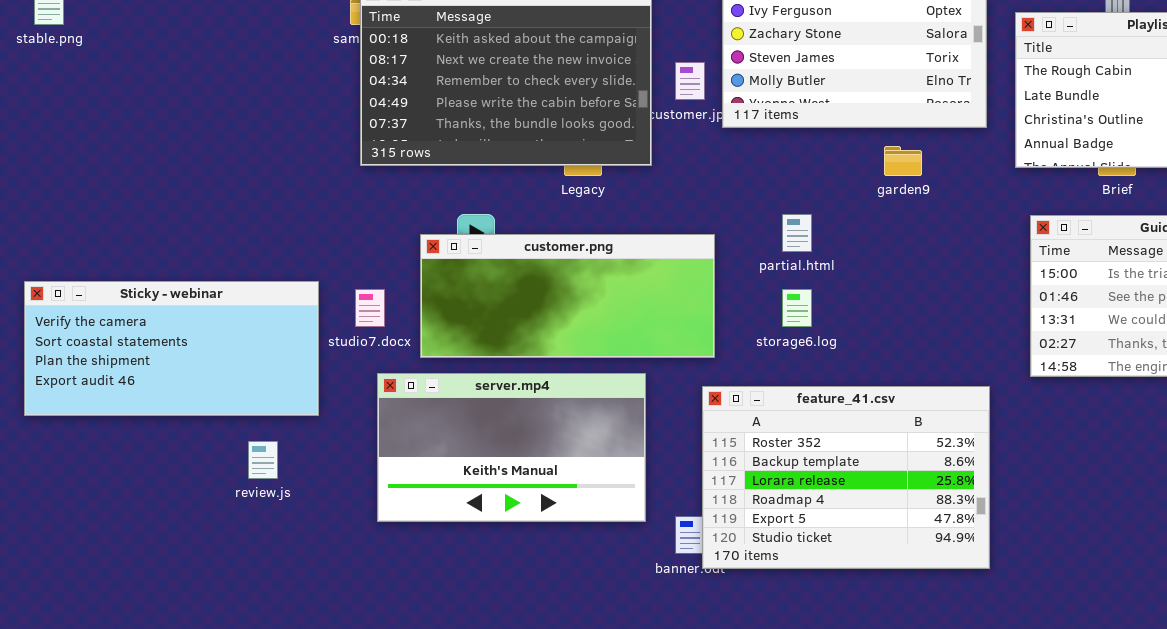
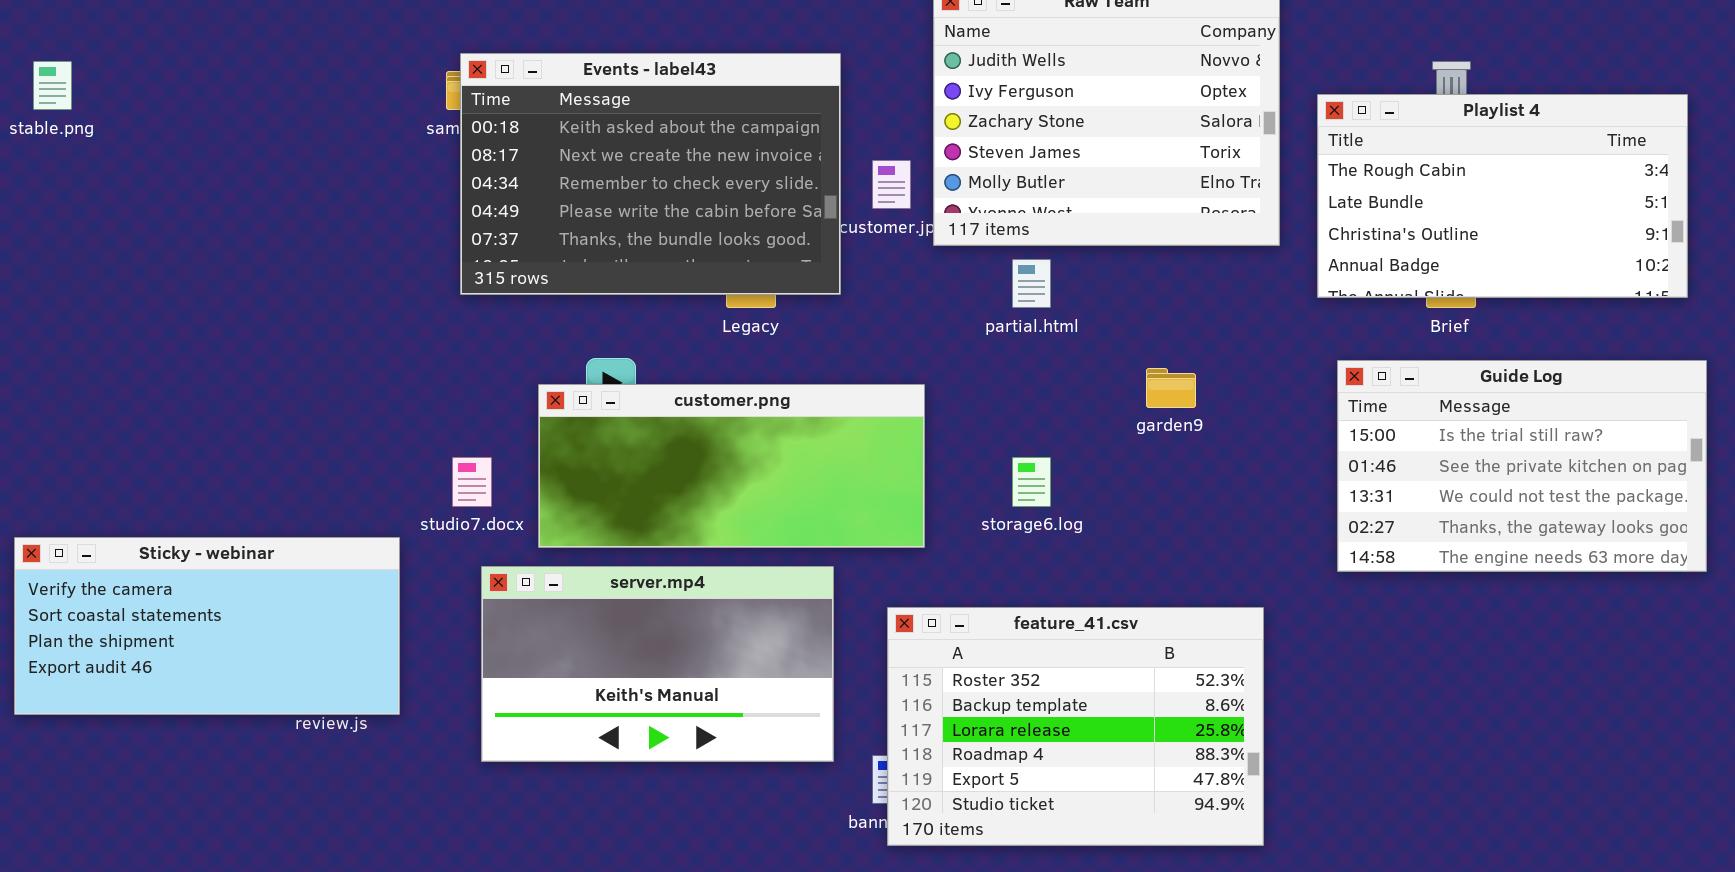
garden9: [884,146,922,176] -> [1146,368,1196,408], moved
partial.html: [782,214,812,252] -> [1012,259,1051,308], moved
Sticky - webinar: [24,281,319,416] -> [14,537,400,715], moved
feature_41.csv: [702,386,990,569] -> [887,607,1264,846], moved

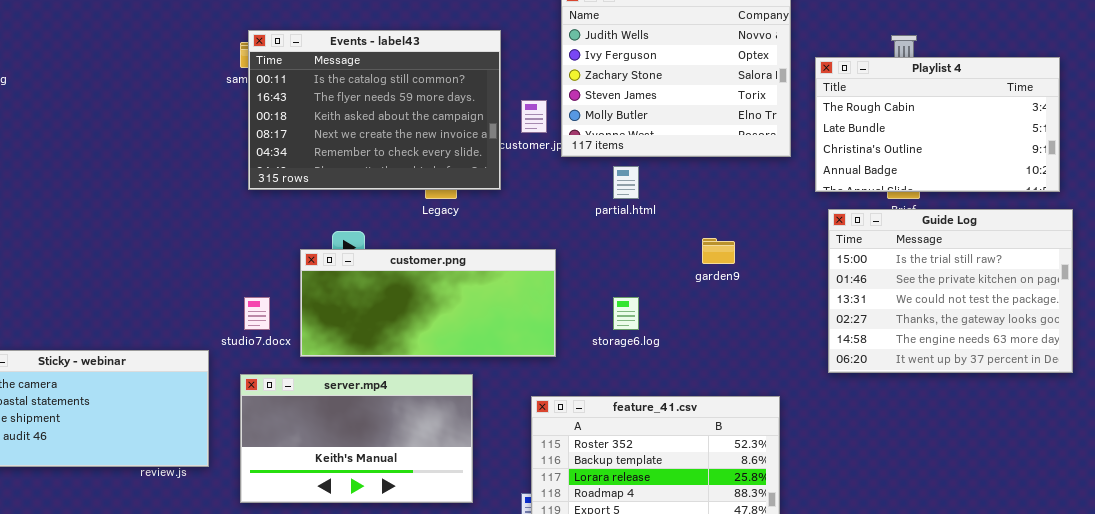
Events - label43: [460,53,841,295] -> [248,30,501,190], scrolled up 2 rows
Guide Log: [1337,360,1707,572] -> [828,209,1073,373], resized
server.mp4: [481,566,834,762] -> [240,374,473,503], moved

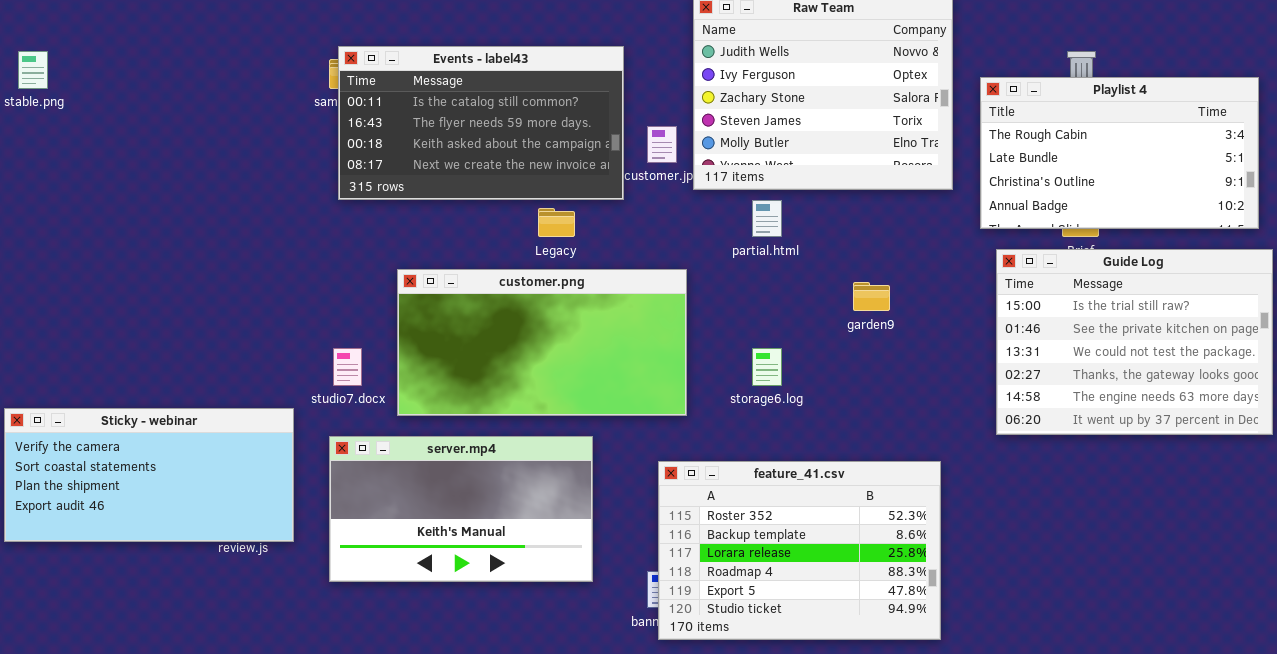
Events - label43: [248,30,501,190] -> [338,46,624,200], resized
customer.png: [300,249,556,357] -> [397,269,687,416], resized

